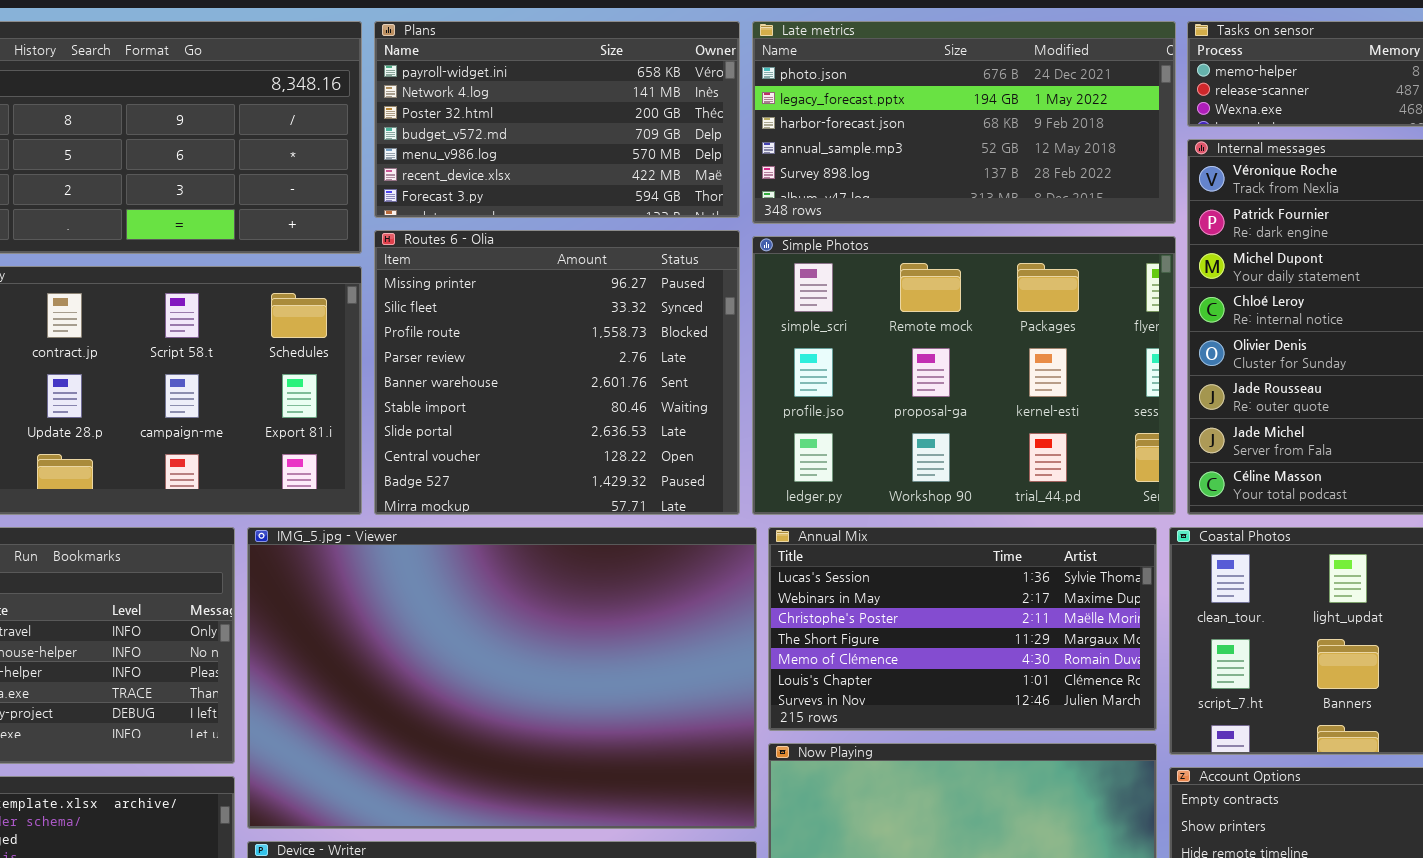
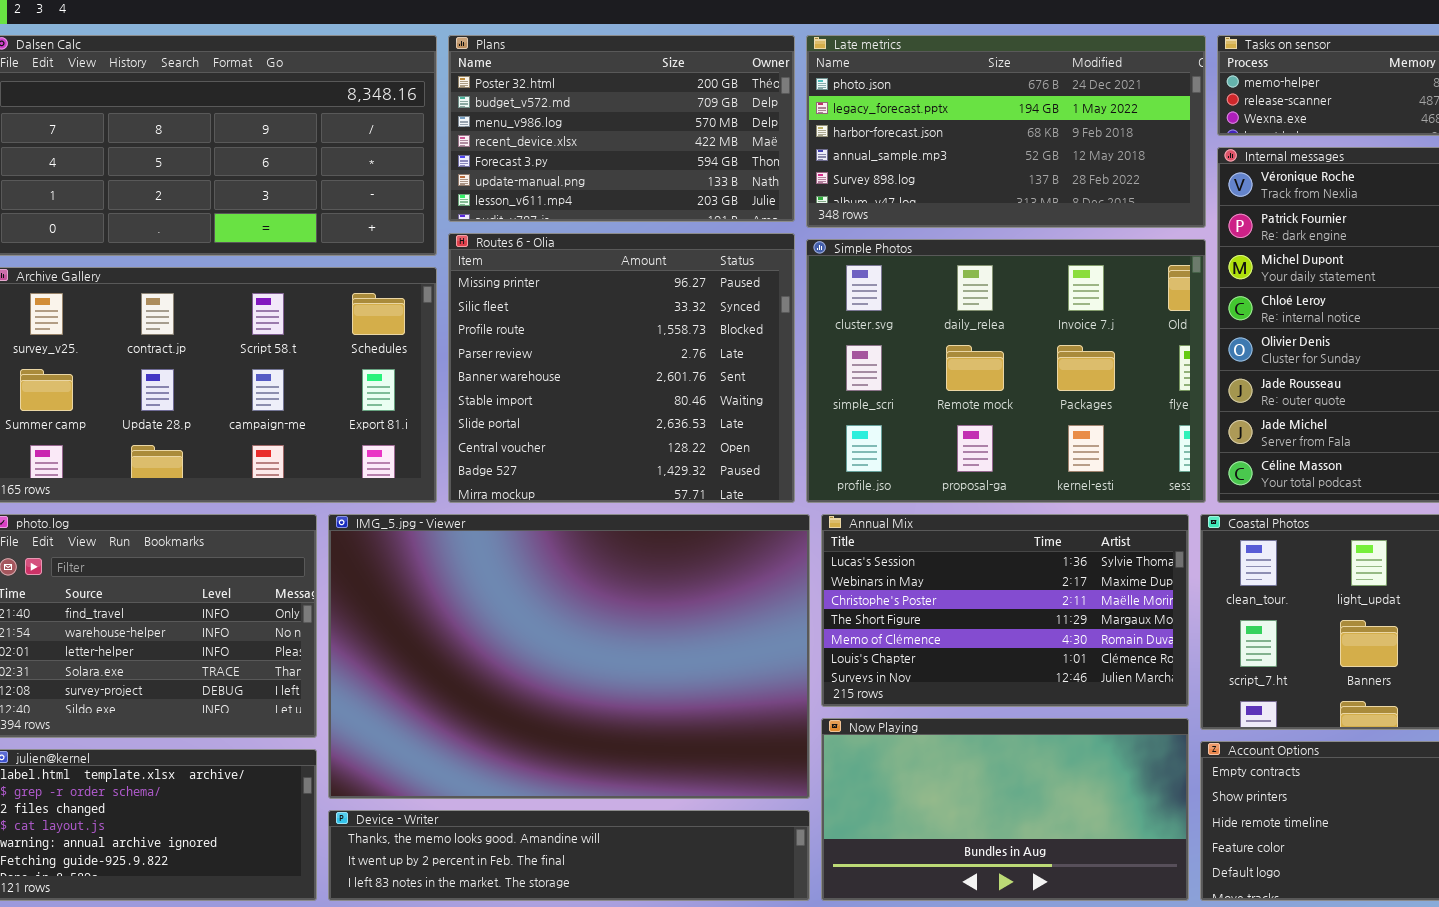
Plans: [374,21,740,218] -> [448,35,795,222], scrolled down 2 rows
Simple Photos: [752,236,1176,515] -> [806,239,1206,503], scrolled up 1 row

